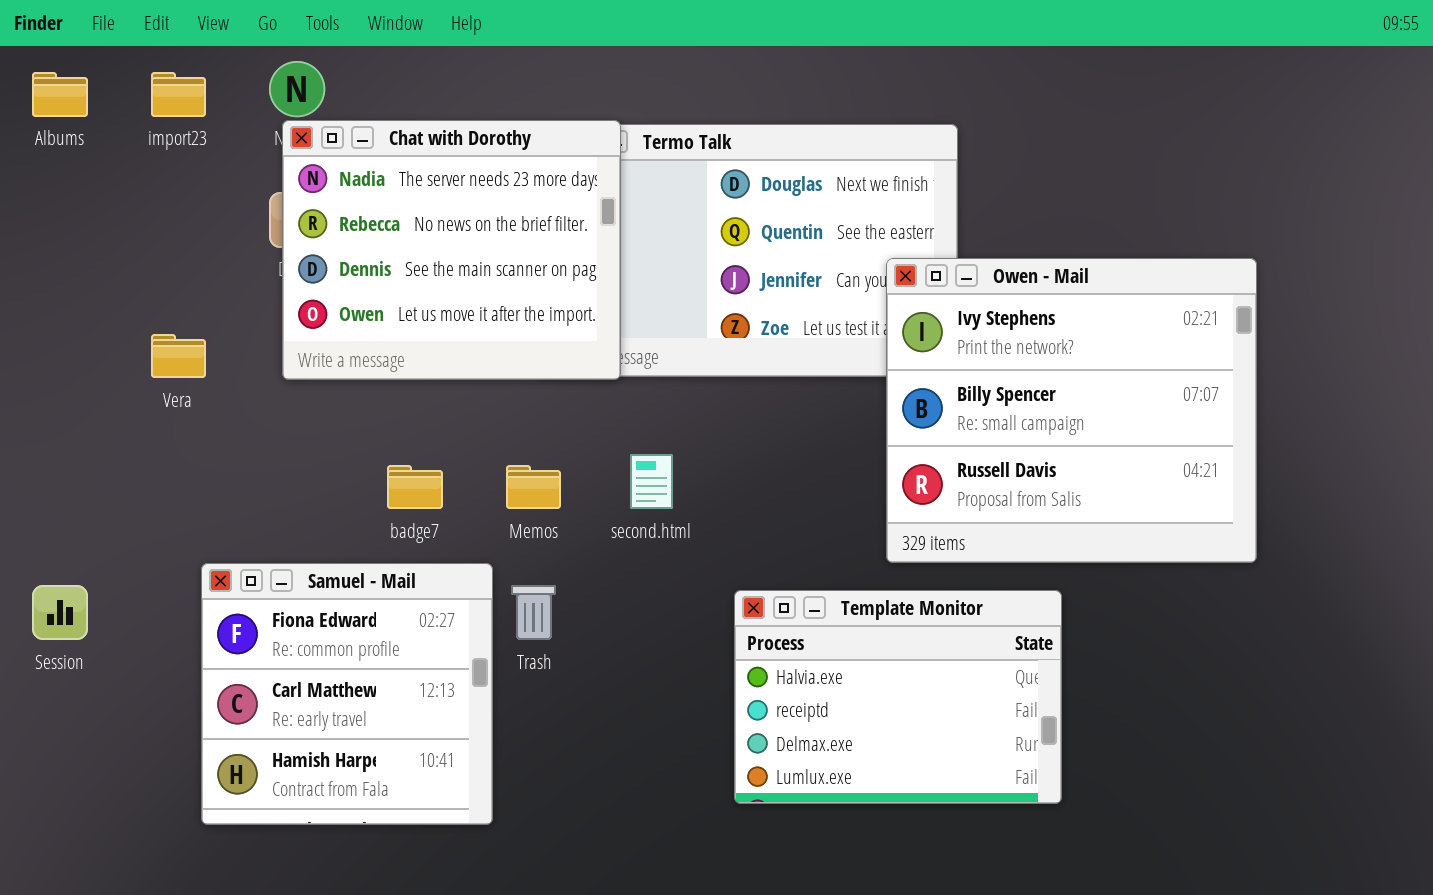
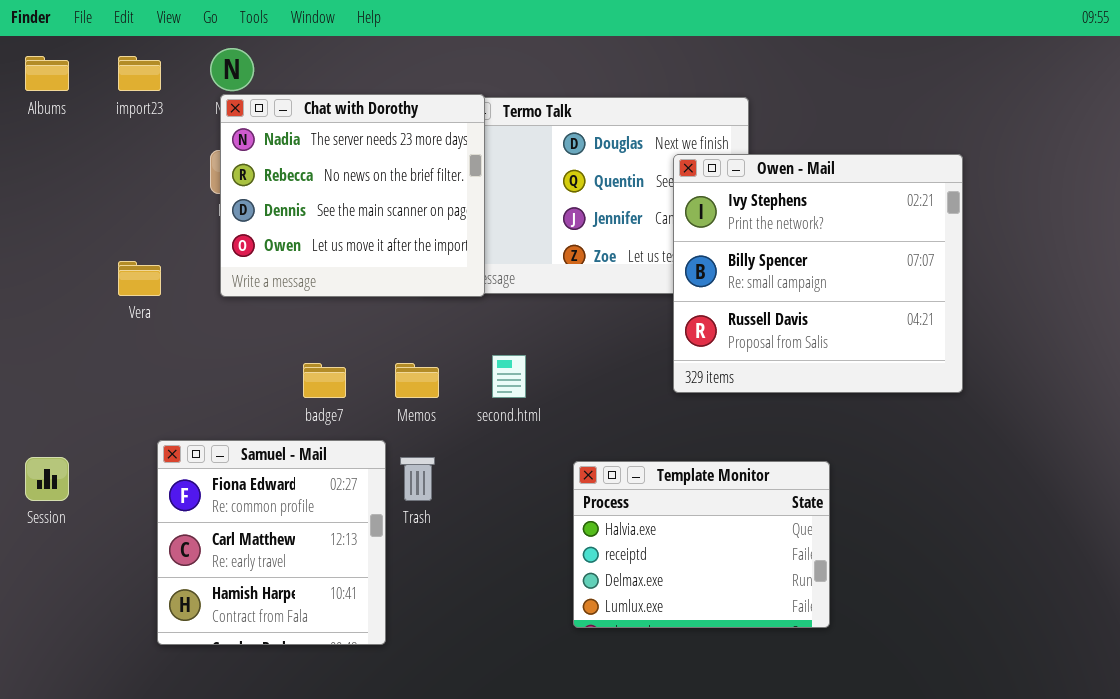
Owen - Mail: [886,258,1257,563] -> [673,154,963,393], moved

